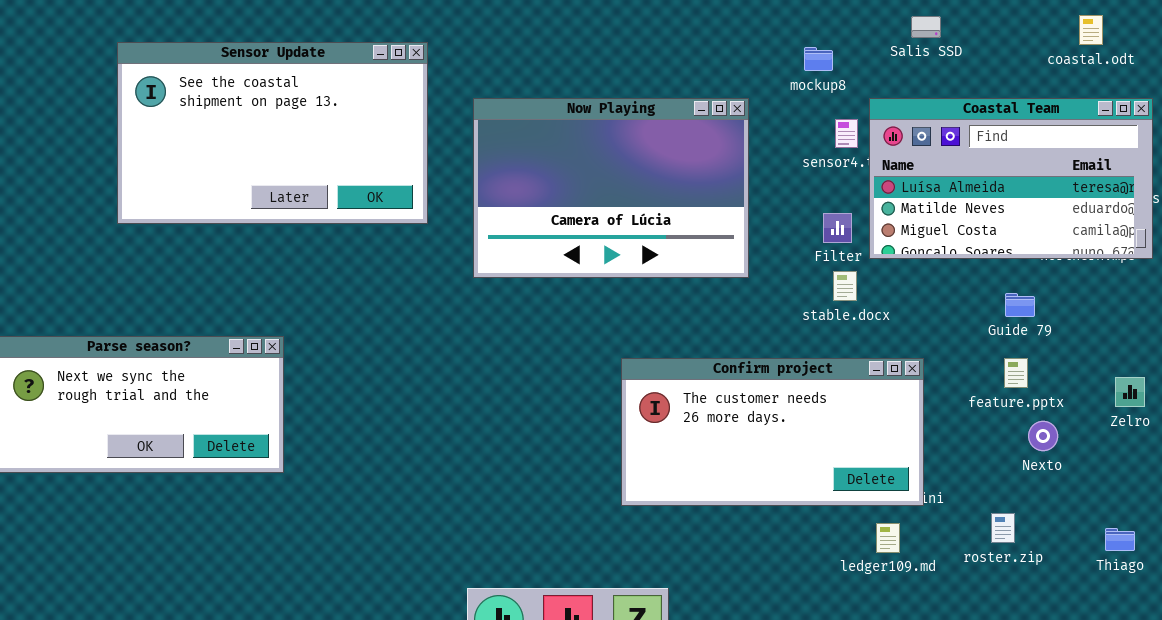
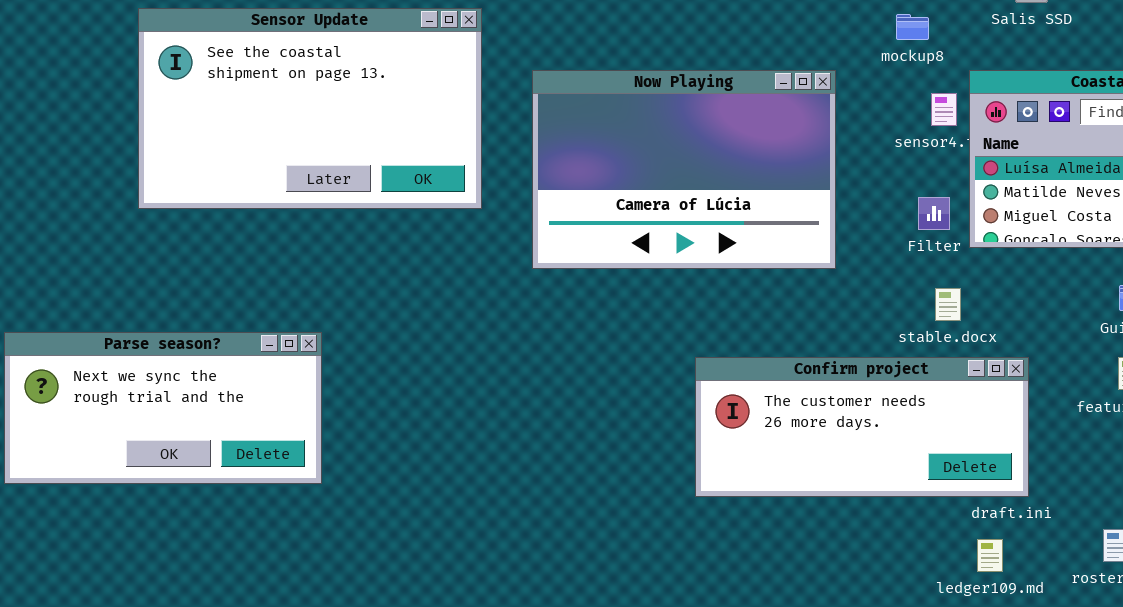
stable.docx: [833,271,857,301] -> [935,288,961,321], moved
Confirm project: [621,358,924,506] -> [695,357,1029,497], resized

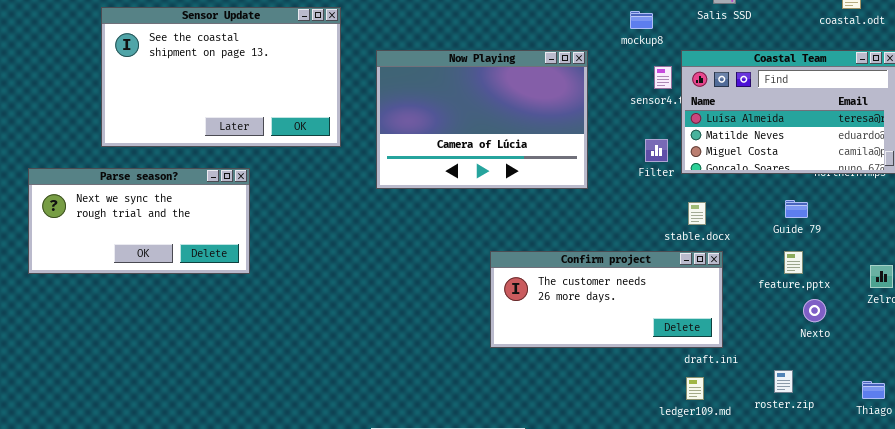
stable.docx: [935,288,961,321] -> [688,202,706,225], moved
Parse season?: [4,332,322,484] -> [28,168,250,274], moved

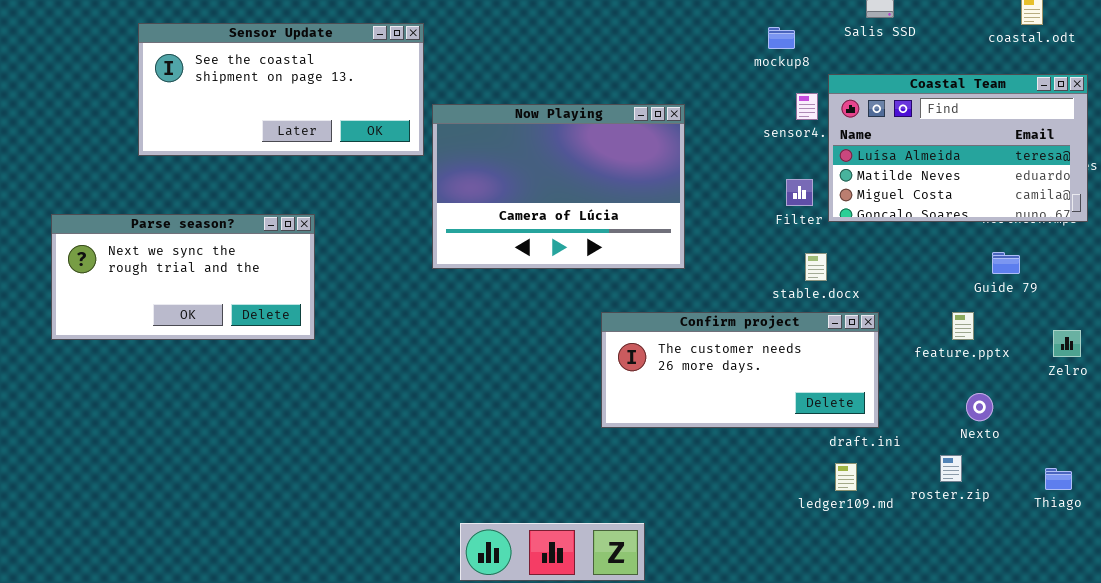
Sensor Update: [101,7,341,147] -> [138,23,424,156], resized
Now Playing: [376,50,588,189] -> [432,104,685,269], moved
Guide 79: [785,200,808,218] -> [992,252,1020,274], moved
stable.docx: [688,202,706,225] -> [805,253,827,281], moved
Nexto: [803,299,826,322] -> [966,393,993,421], moved

